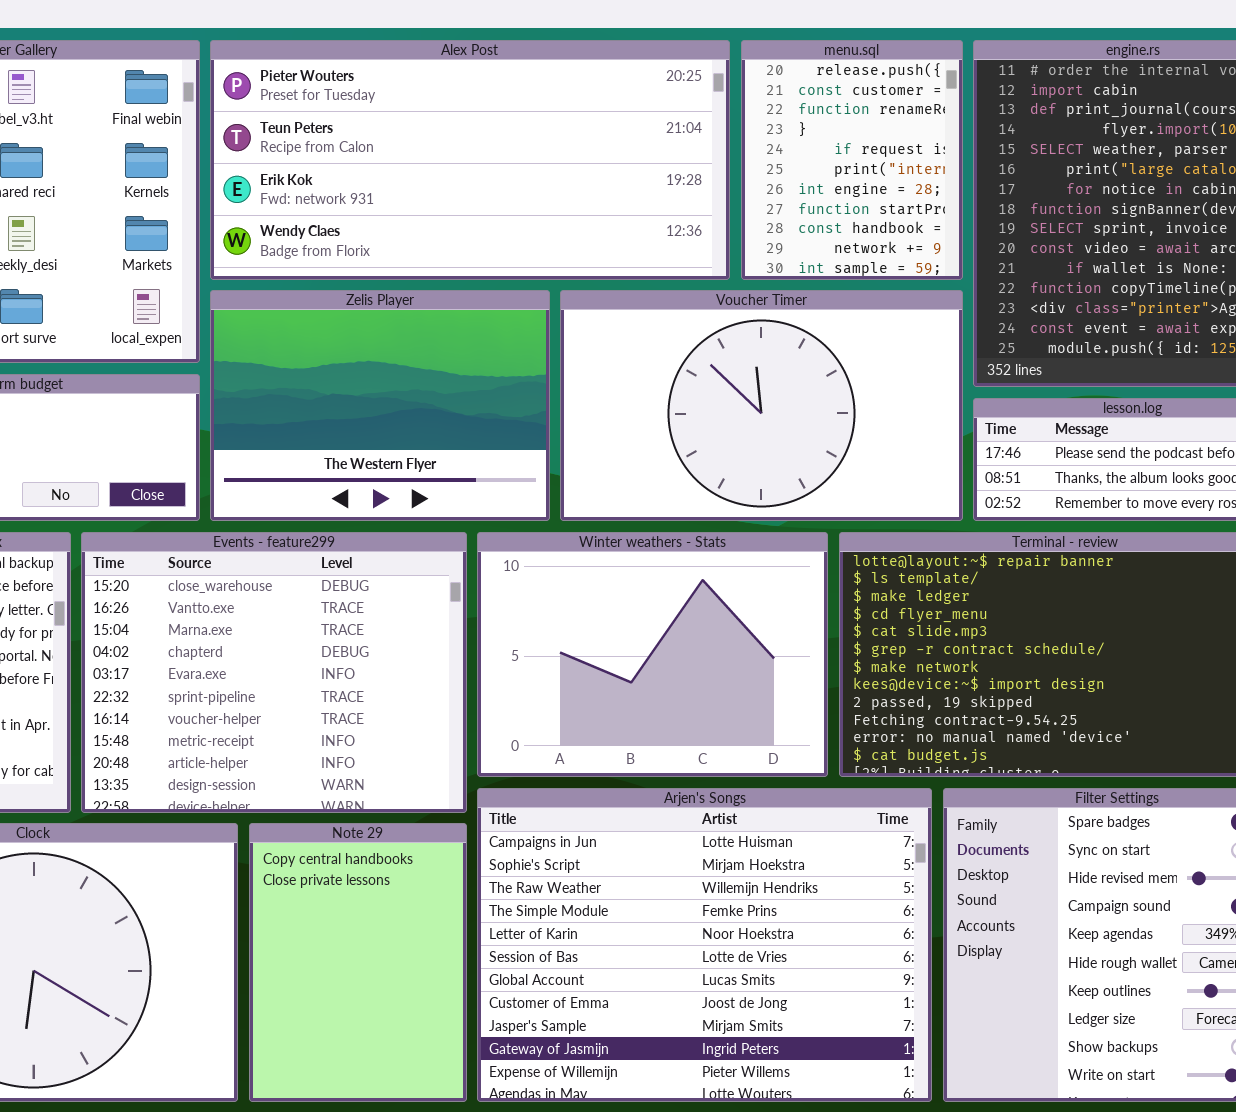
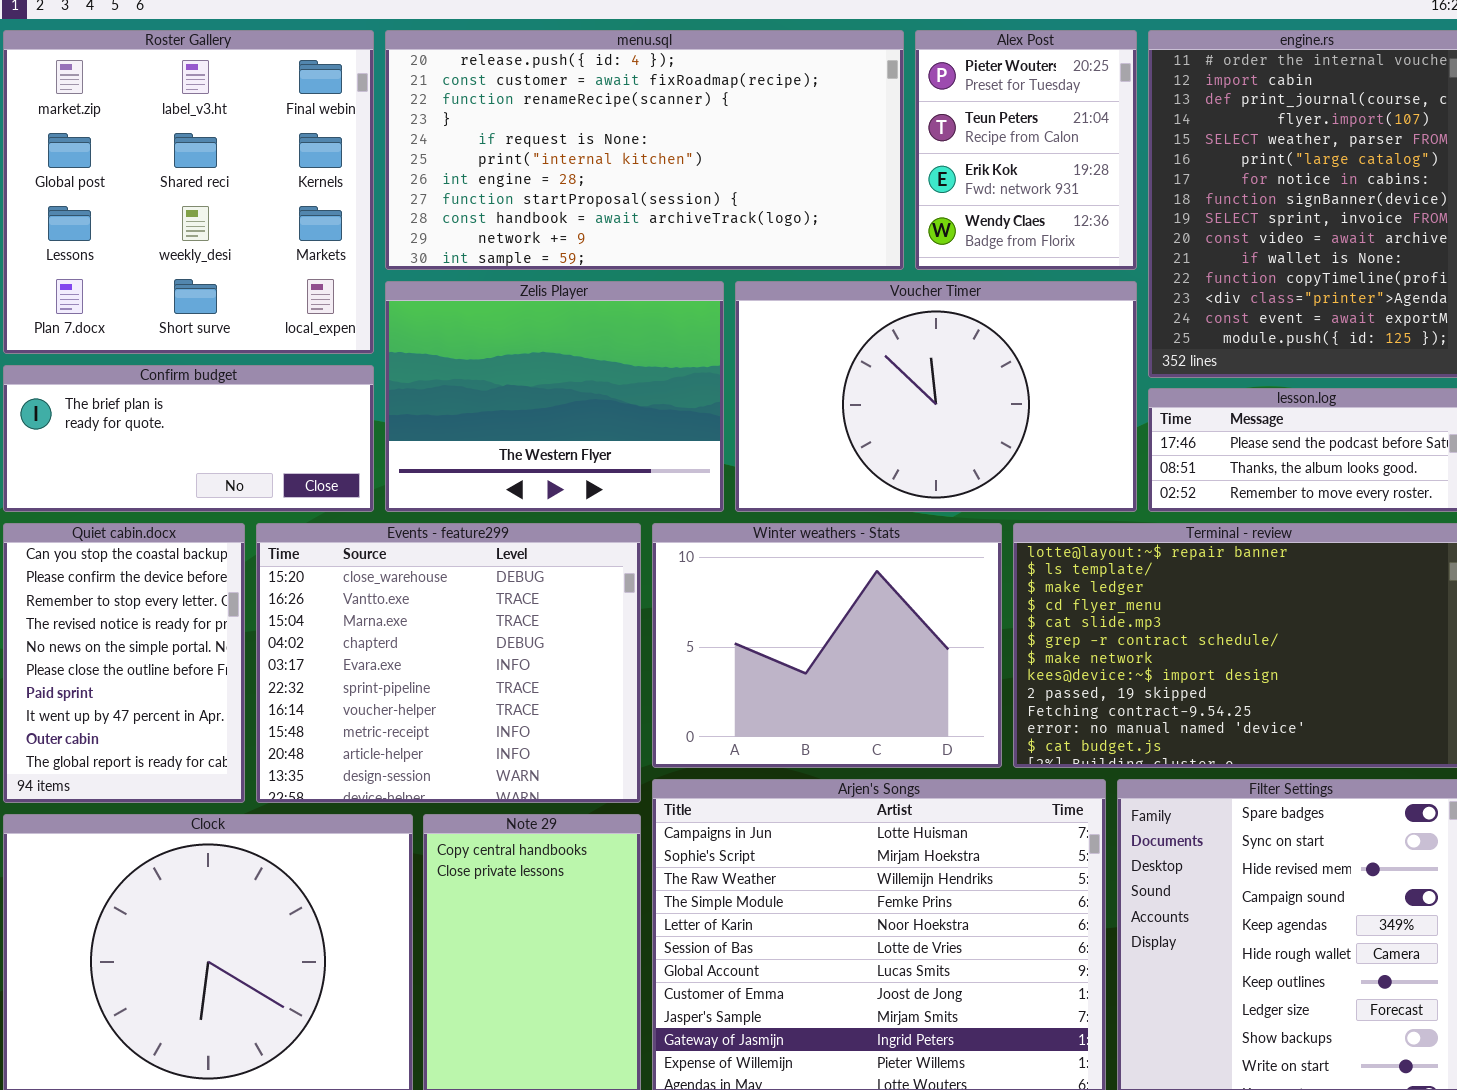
Alex Post: [210,40,730,280] -> [915,30,1137,270], moved, resized
menu.sql: [741,40,963,280] -> [385,30,904,270], moved, resized

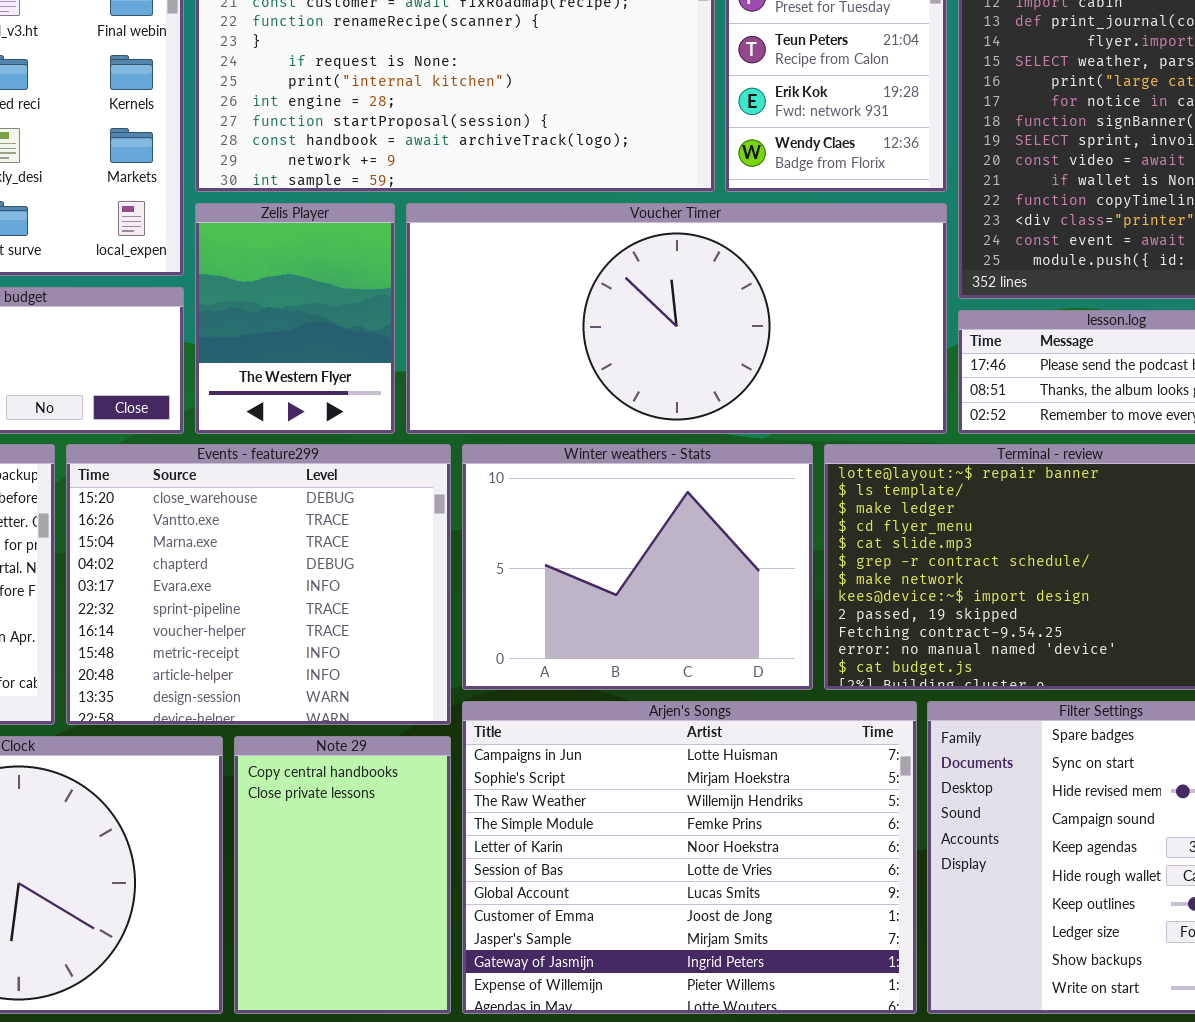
Zelis Player: [385,281,724,512] -> [195,203,395,434], resized
Voucher Timer: [735,281,1137,512] -> [406,203,947,434], resized

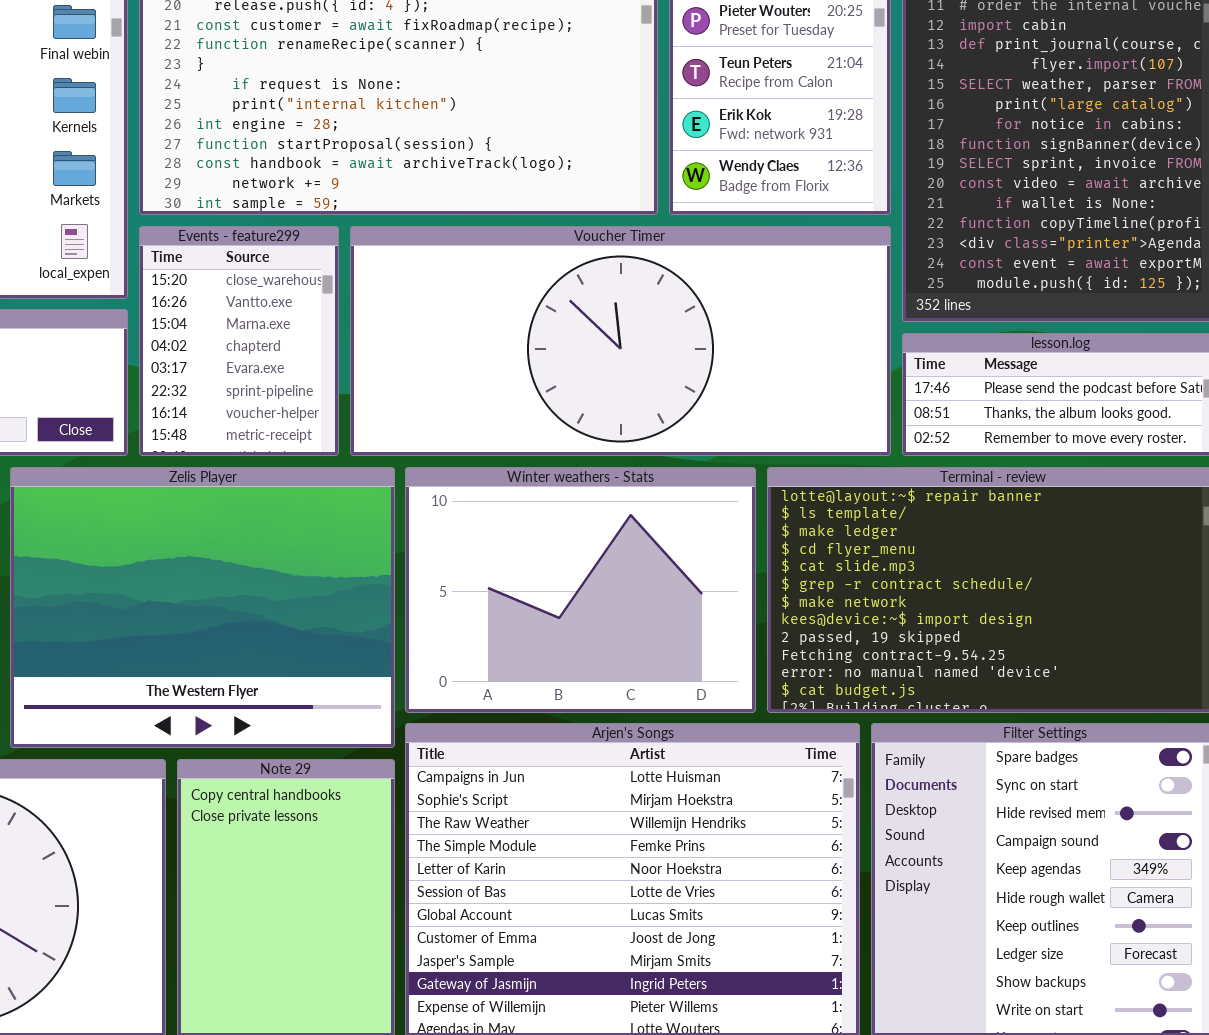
Zelis Player: [195,203,395,434] -> [10,467,395,748], moved, resized
Events - feature299: [66,444,451,725] -> [139,226,339,456], moved, resized

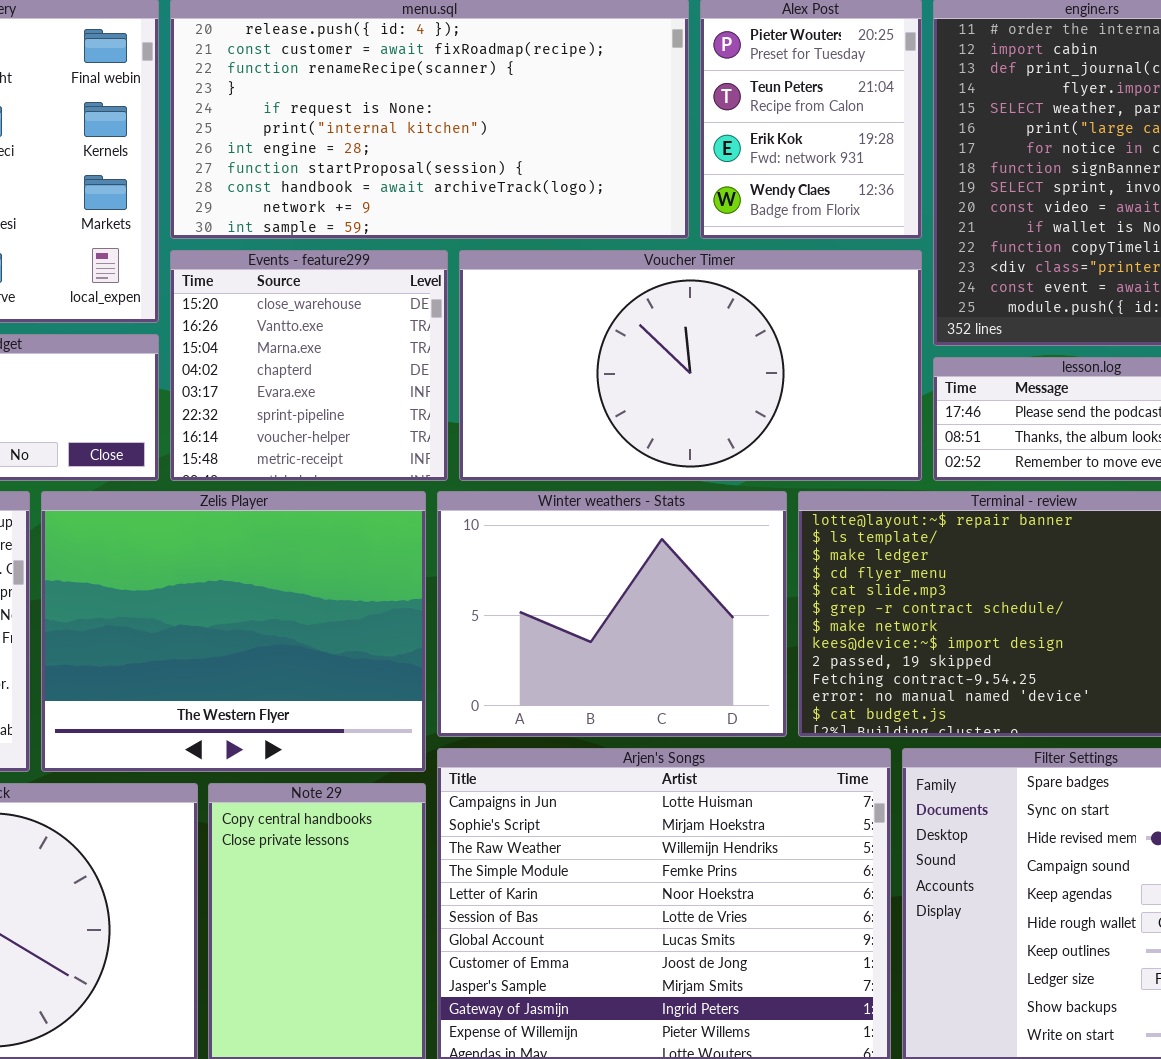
Events - feature299: [139,226,339,456] -> [170,250,448,481], resized
Voucher Timer: [350,226,891,456] -> [459,250,922,481], resized

